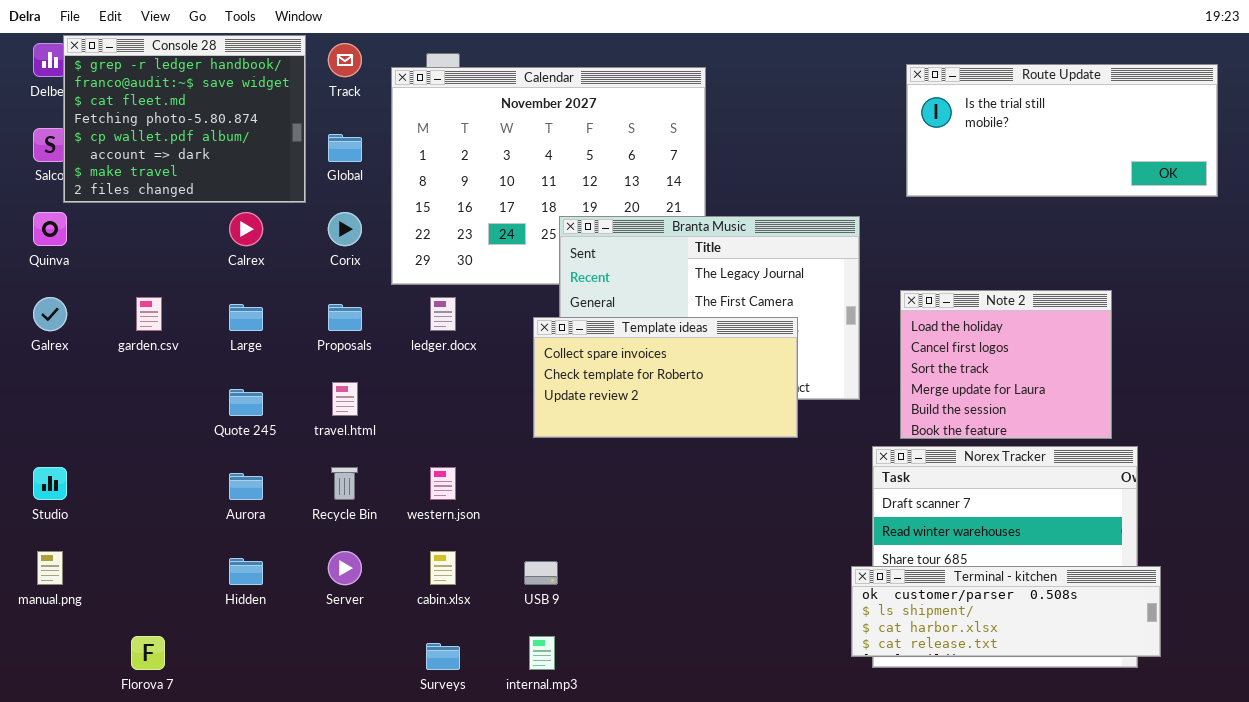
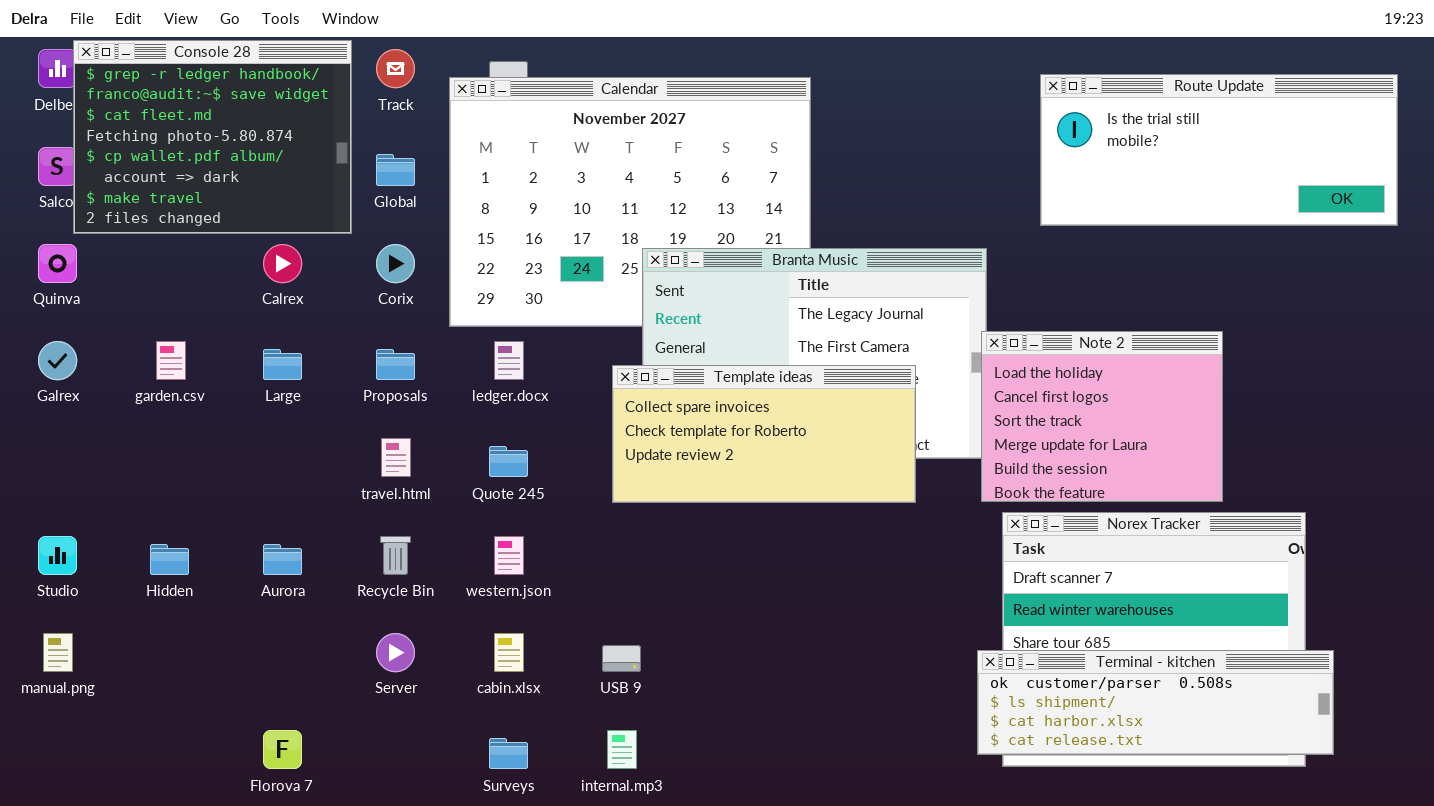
Note 2: [900,290,1112,439] -> [981,331,1223,502], moved
Quote 245: [229,389,263,416] -> [489,446,528,477], moved
Hidden: [229,558,263,585] -> [150,544,189,575], moved
Florova 7: [131,636,165,670] -> [263,730,302,769], moved

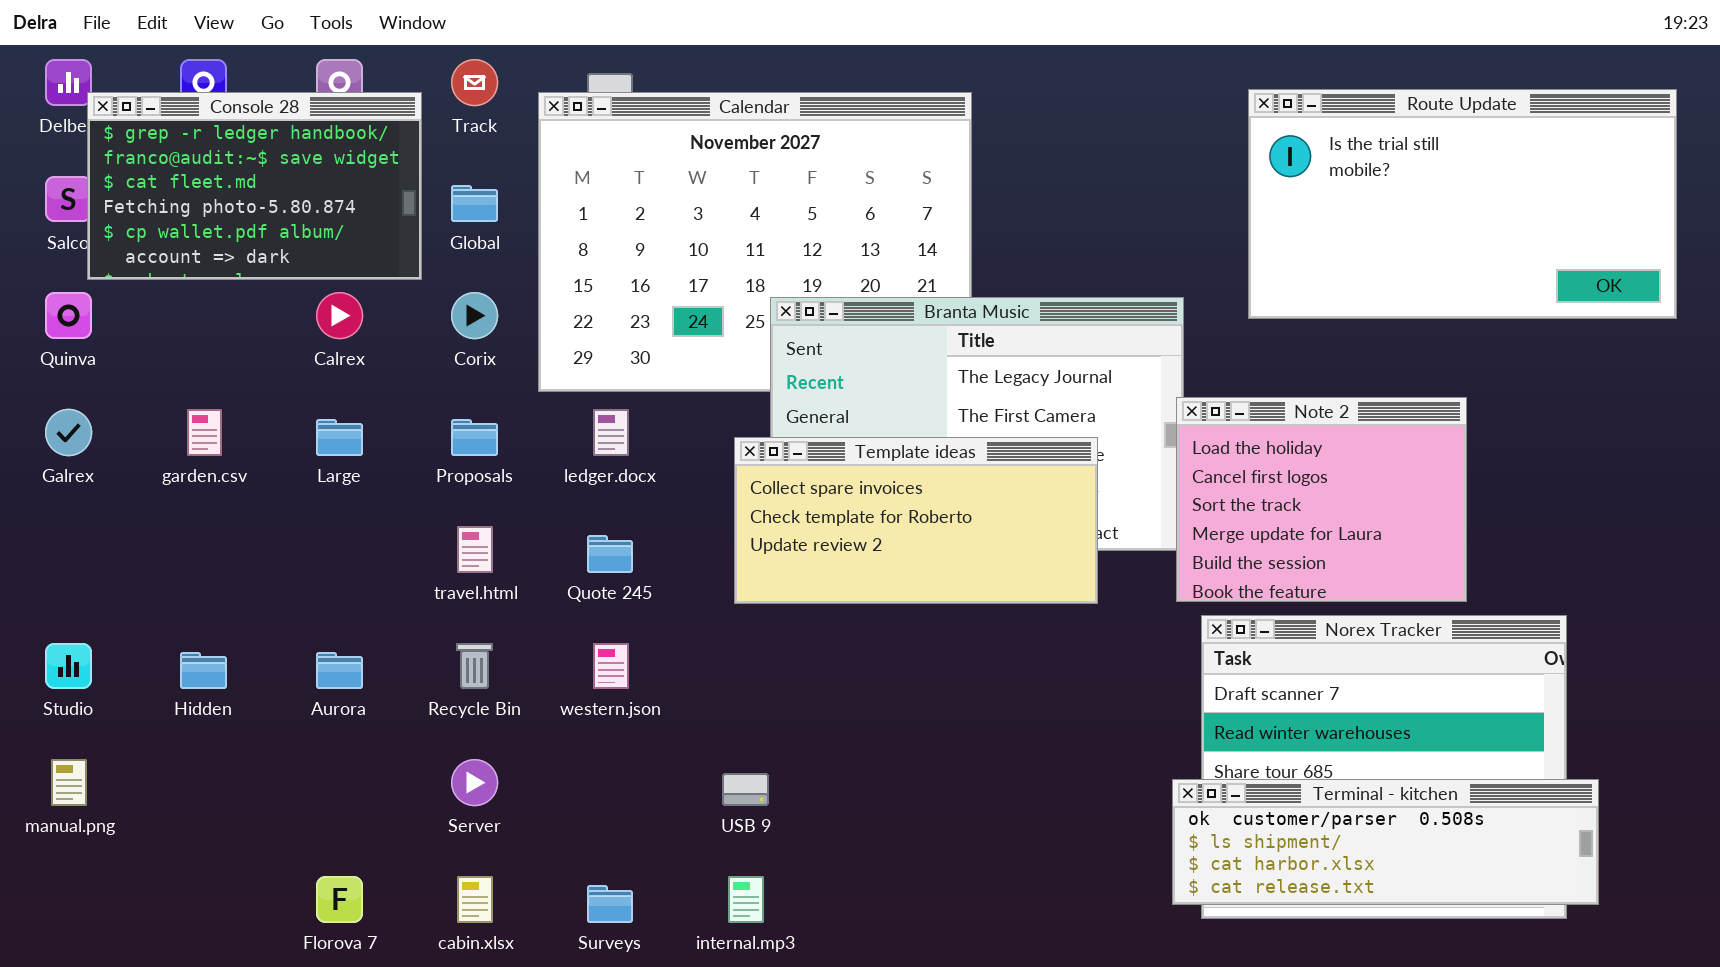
Console 28: [73,40,352,234] -> [87,92,422,280], resized
Route Update: [1040,74,1398,226] -> [1248,89,1677,319], resized
cabin.xlsx: [494,633,524,672] -> [457,876,493,923], moved

